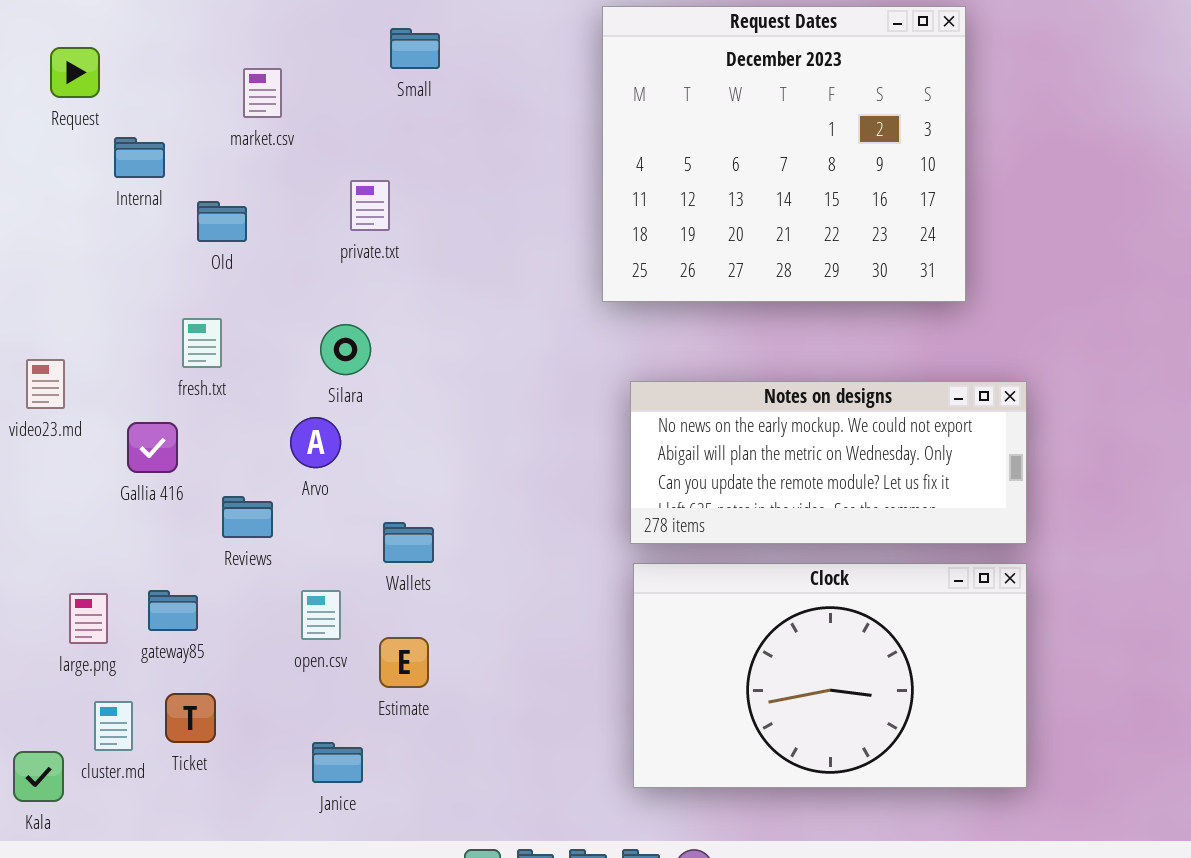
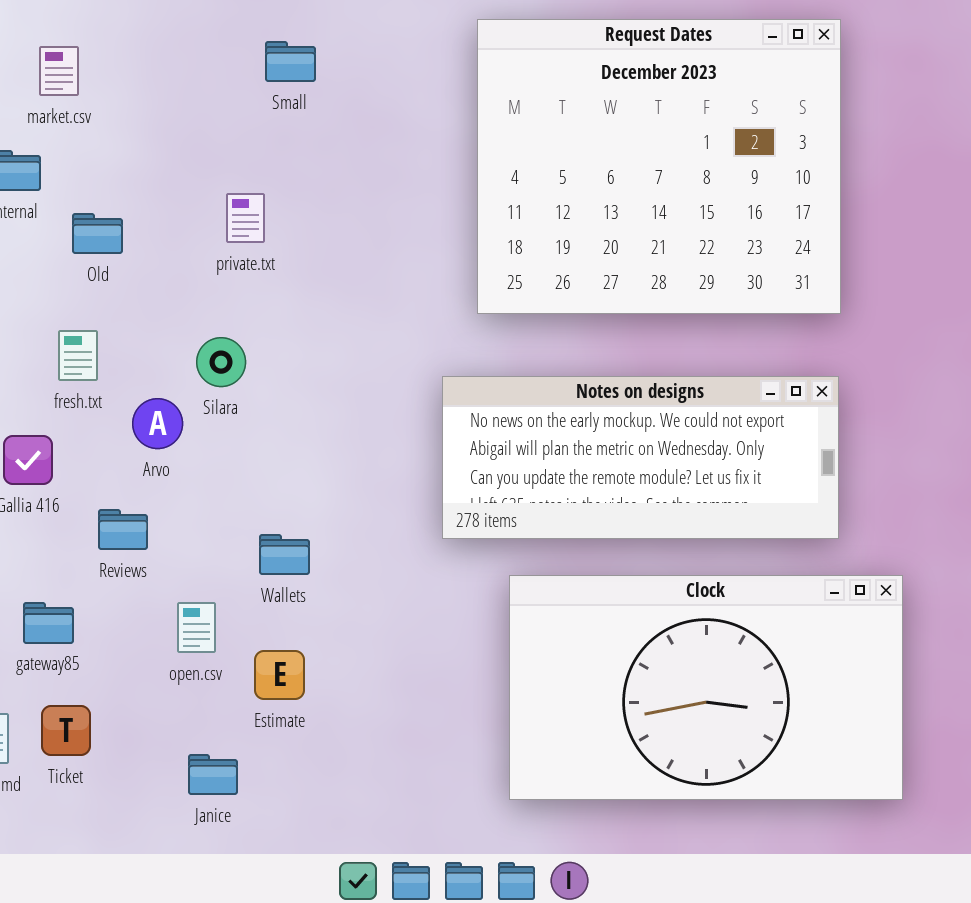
market.csv: [243,68,282,118] -> [39,46,79,96], moved
Notes on designs: [630,381,1027,544] -> [442,376,839,539], moved
Arvo: [290,417,341,468] -> [132,398,183,449], moved

